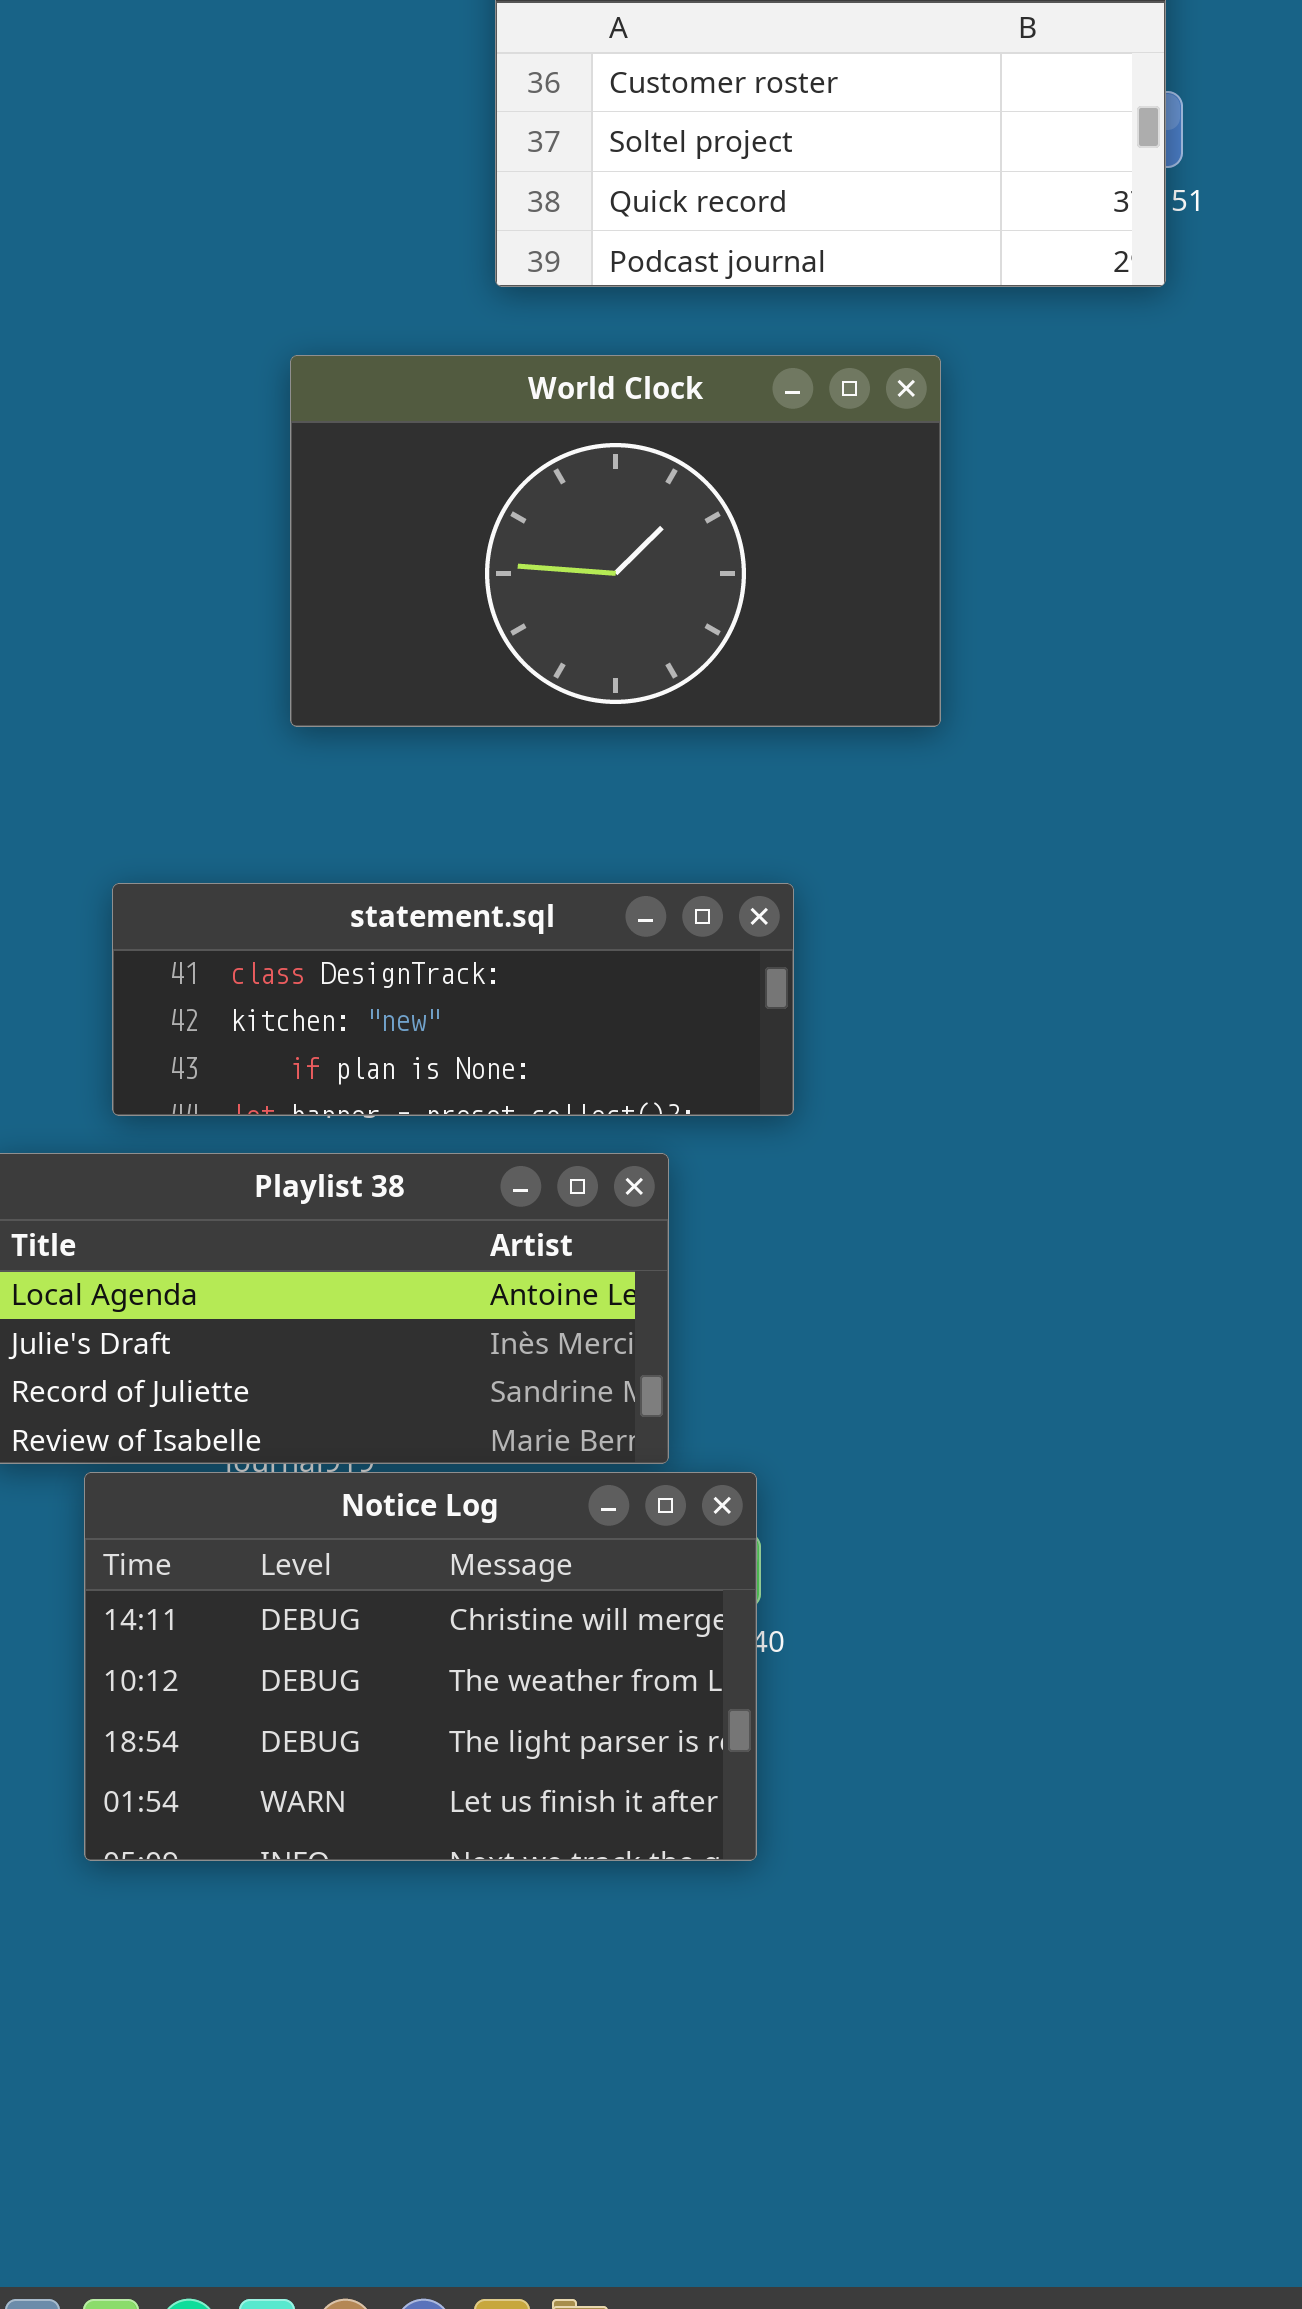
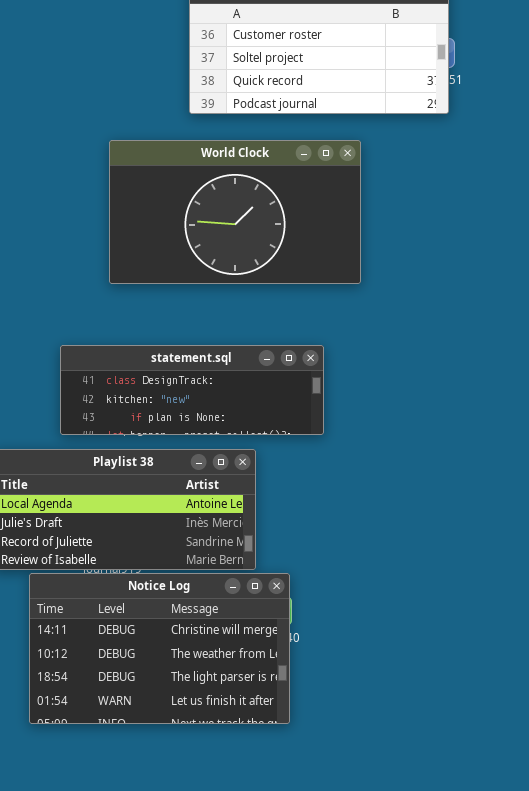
statement.sql: [112,883,794,1116] -> [60,345,324,435], moved

